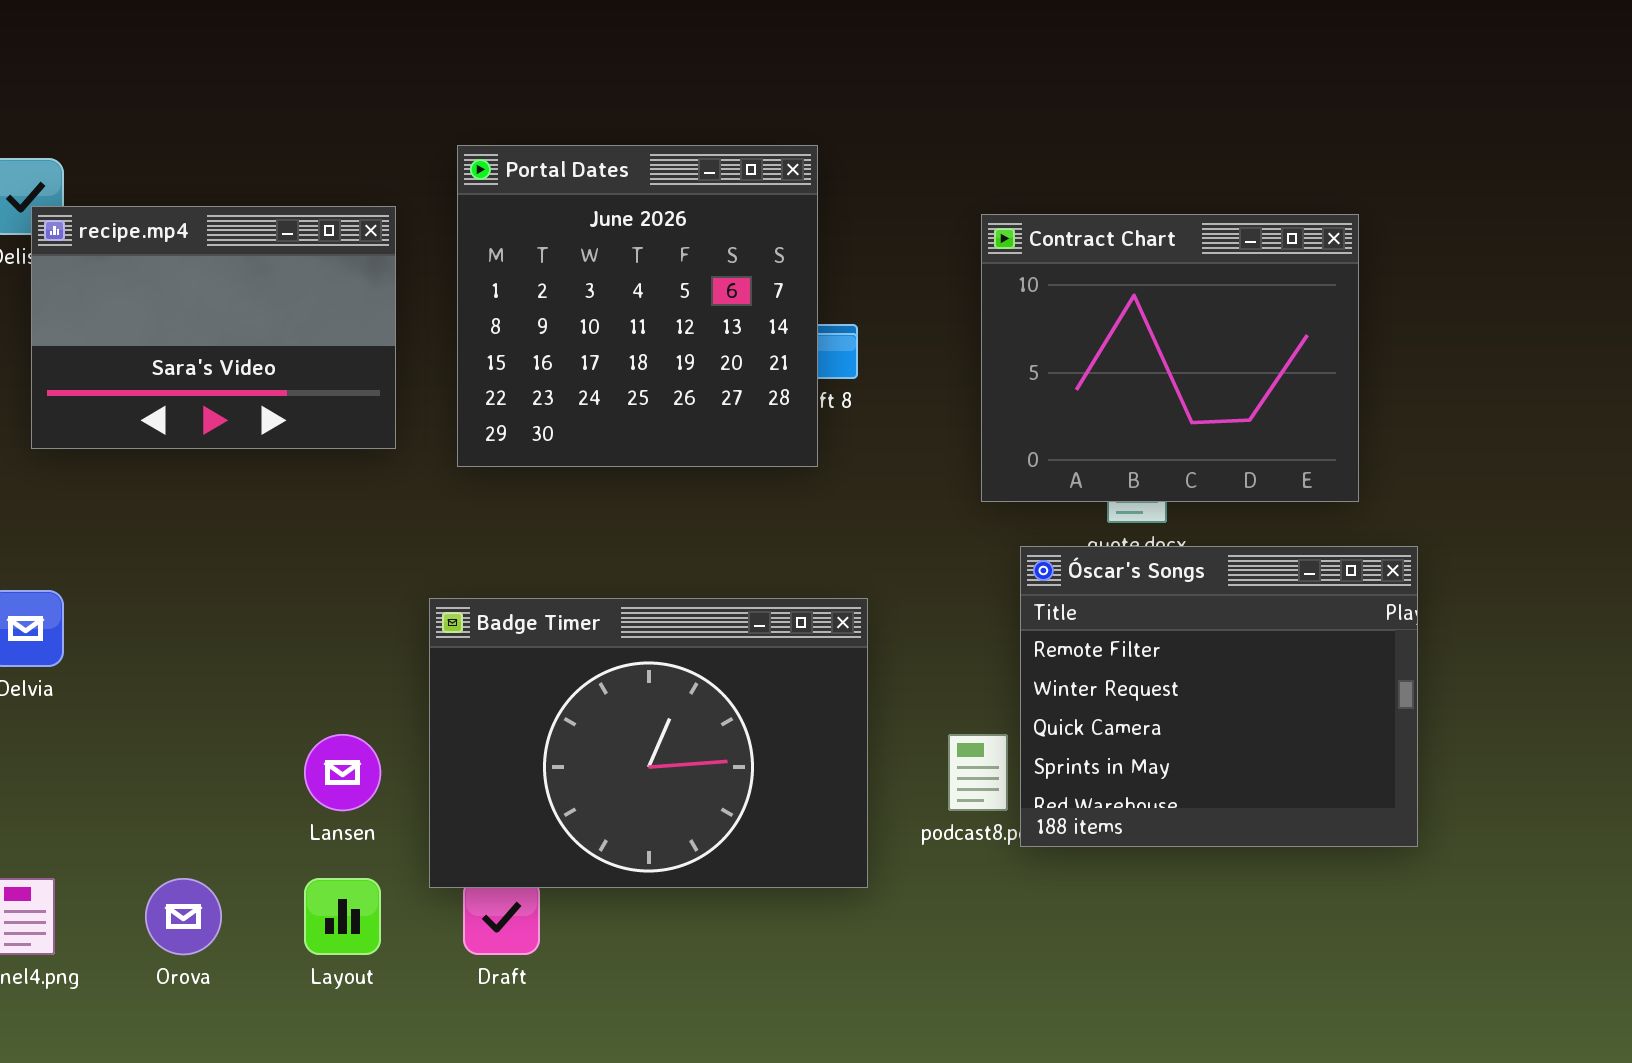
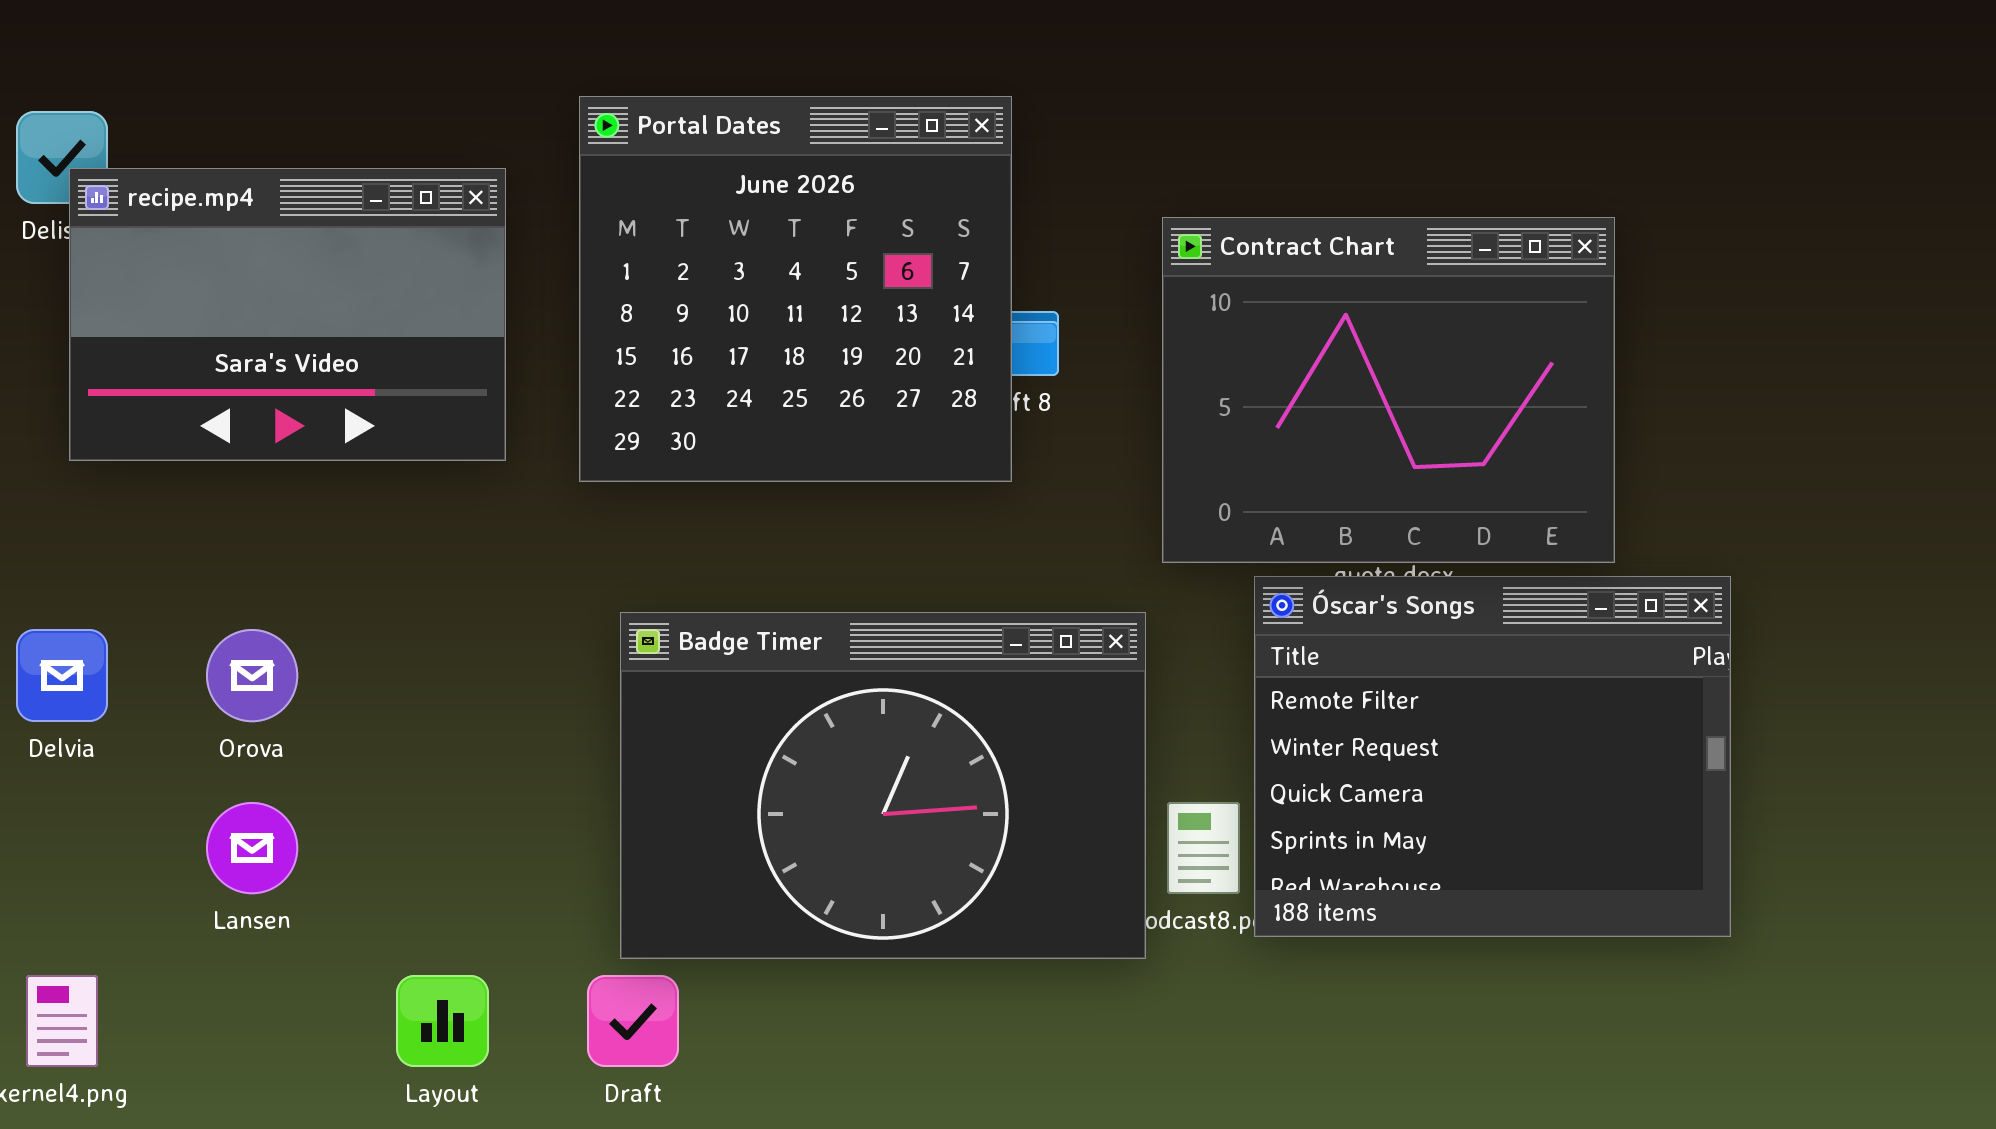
Contract Chart: [981,214,1359,502] -> [1162,217,1615,563], moved
Badge Timer: [429,598,868,888] -> [620,612,1146,959], moved
Lansen: [304,734,381,811] -> [206,802,298,894], moved
Orova: [145,878,222,955] -> [206,629,298,722], moved

